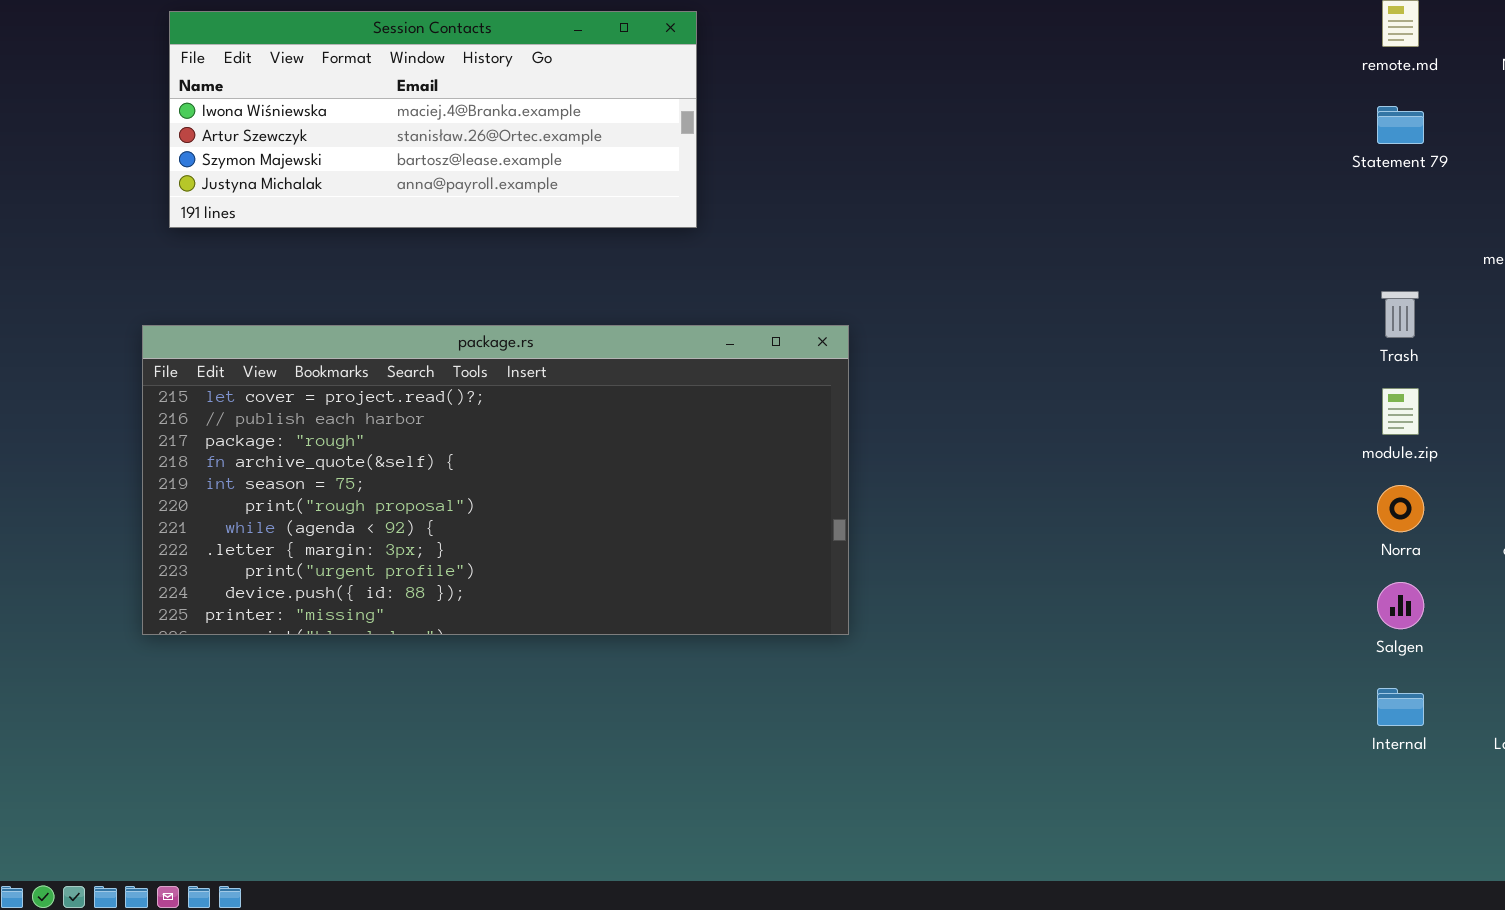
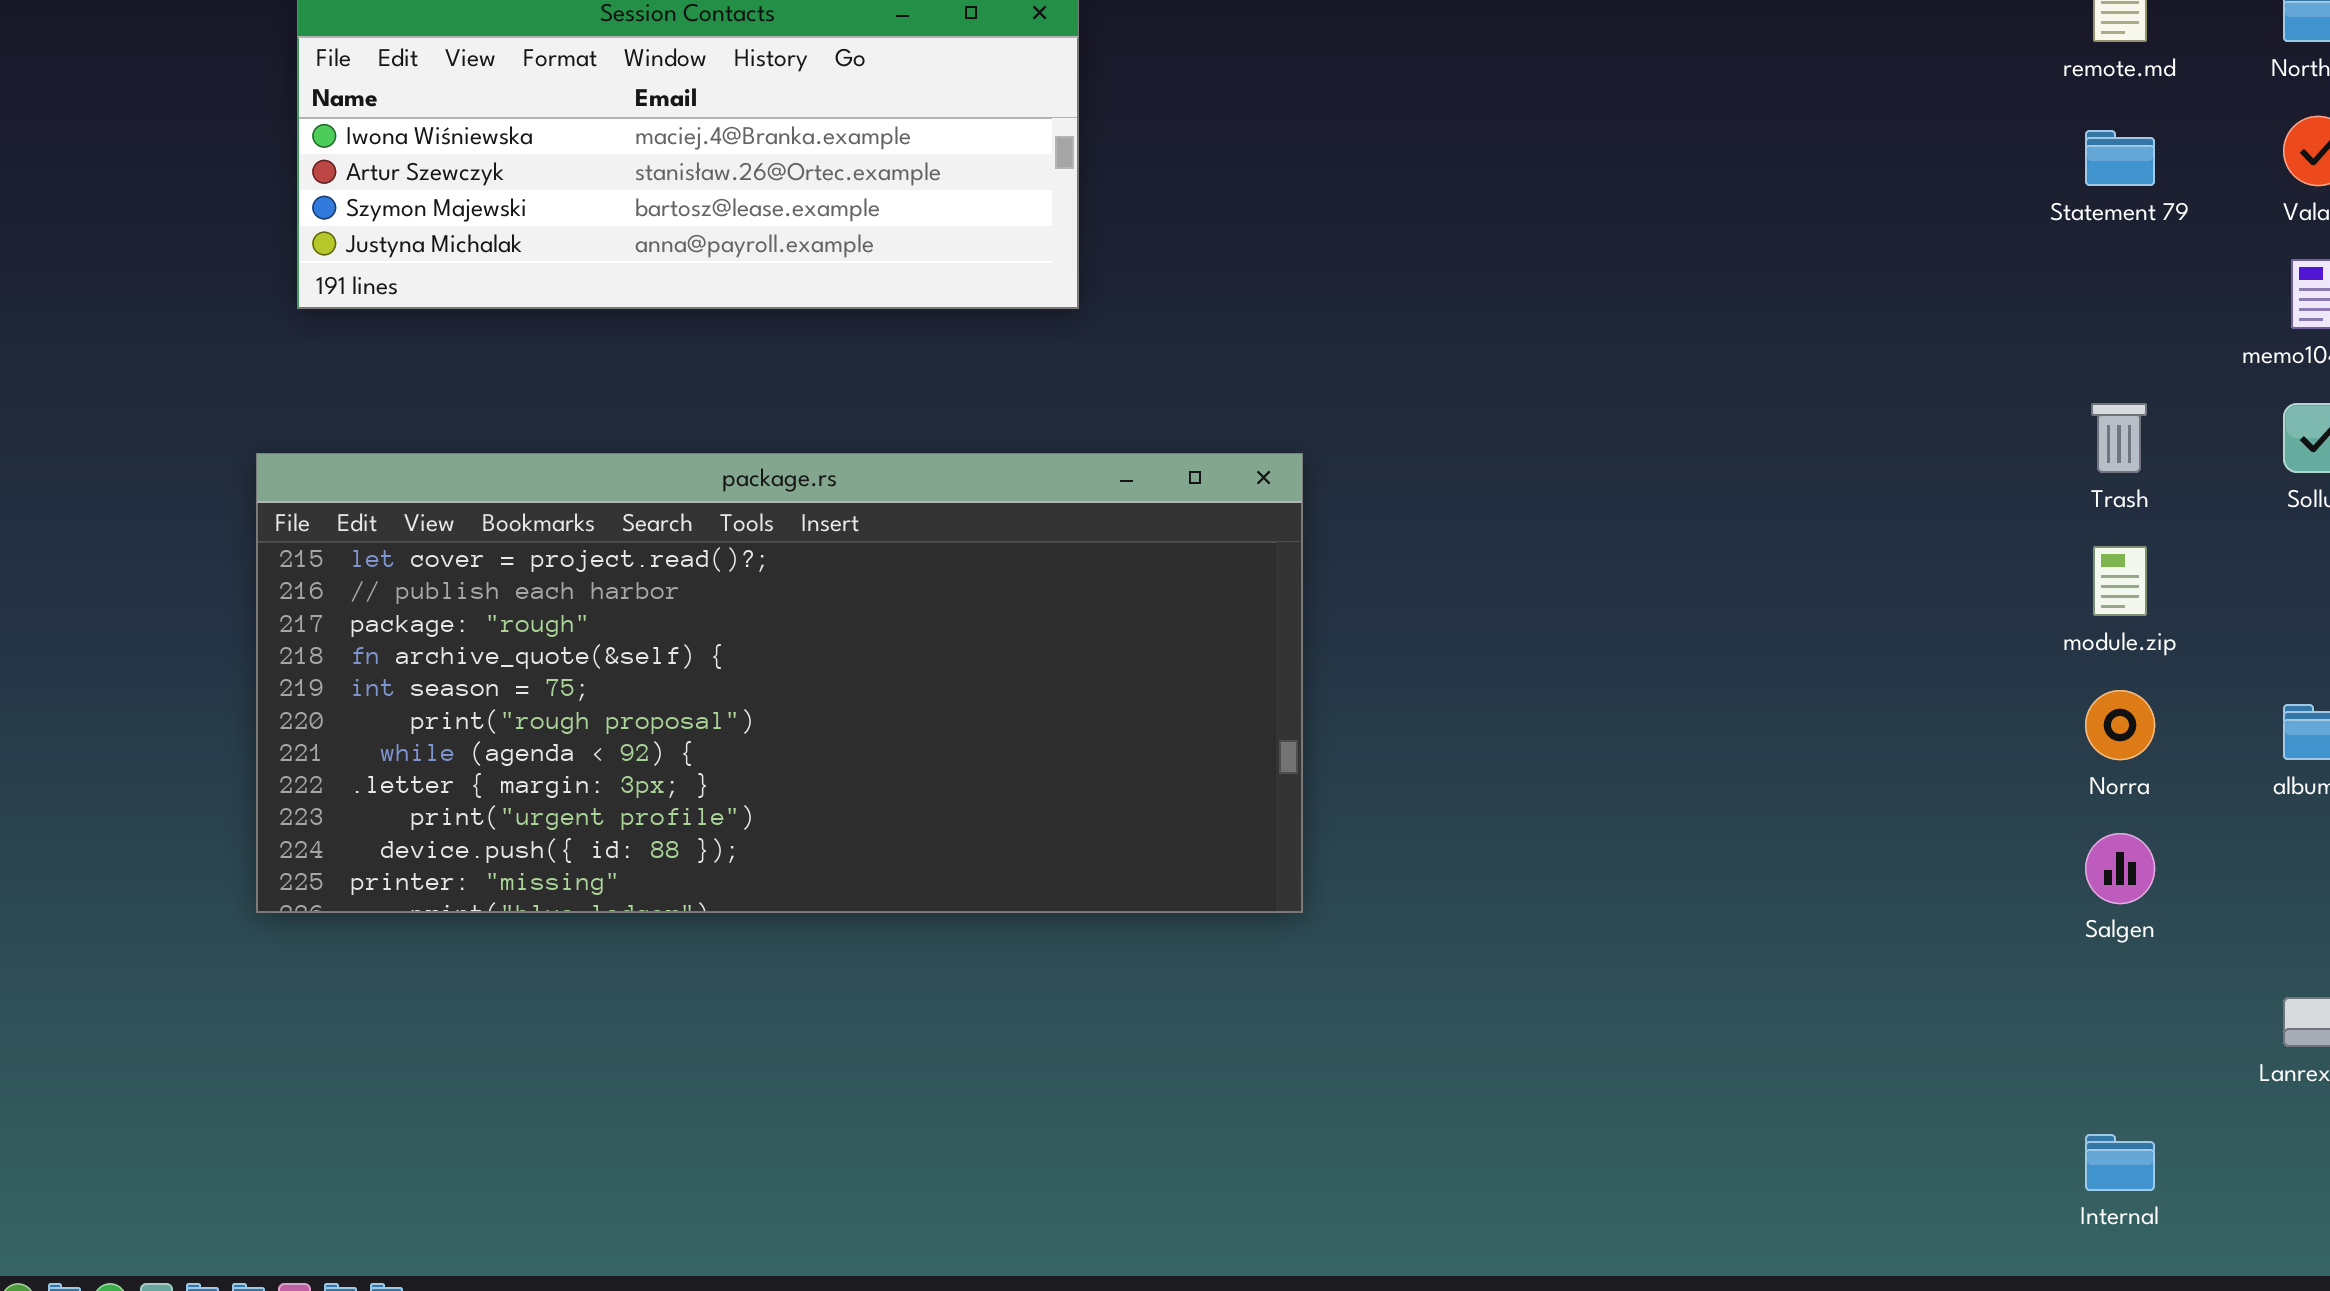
Internal: [1377,688,1424,726] -> [2085,1134,2155,1191], moved

